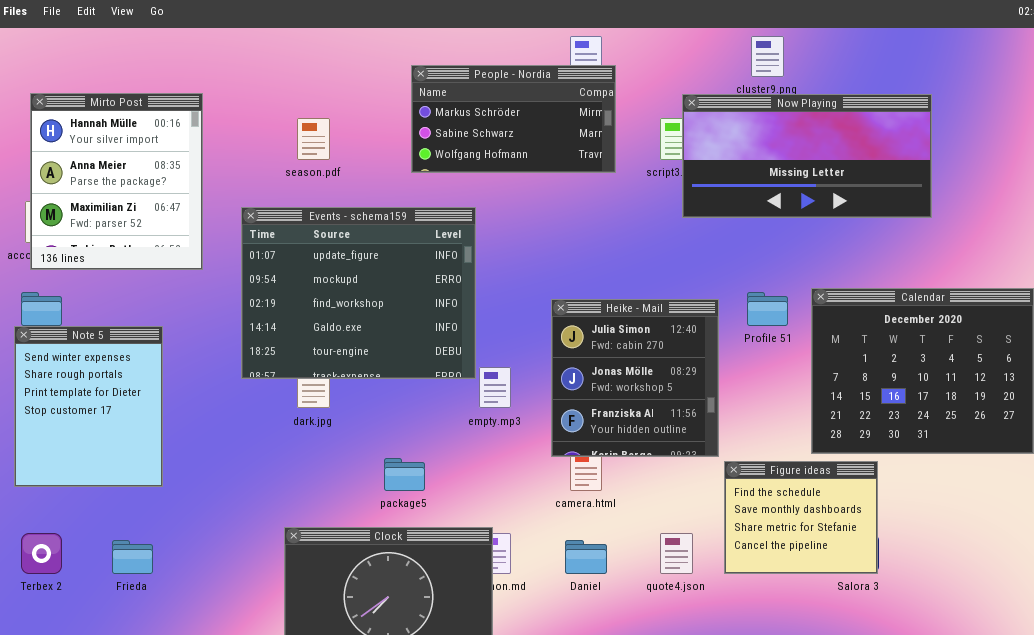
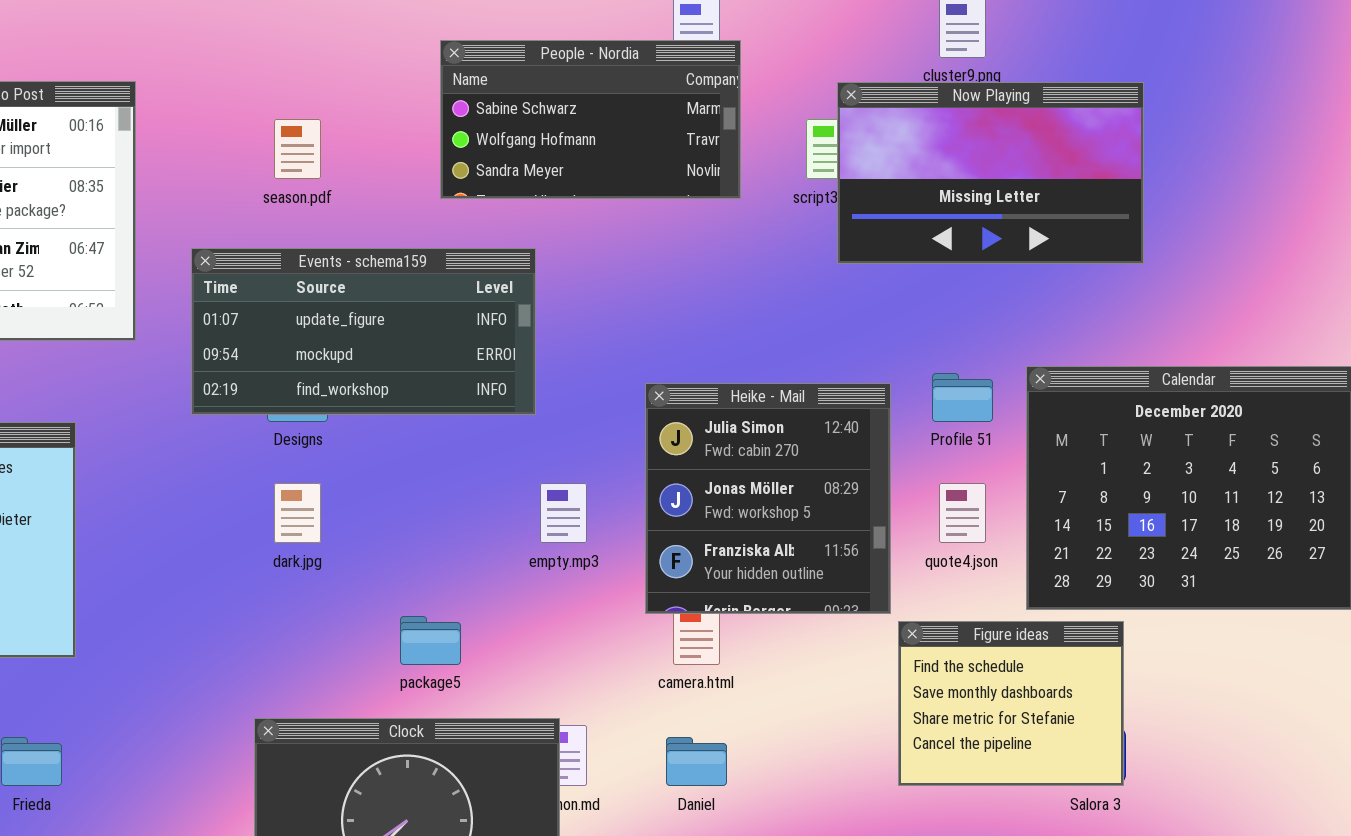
People - Nordia: [411,65,616,173] -> [440,40,741,199], scrolled down 1 row
Now Playing: [682,94,932,218] -> [837,82,1144,264], resized
Events - schema159: [241,207,476,379] -> [191,248,536,415], resized
quote4.json: [660,533,693,574] -> [939,483,986,543], moved

